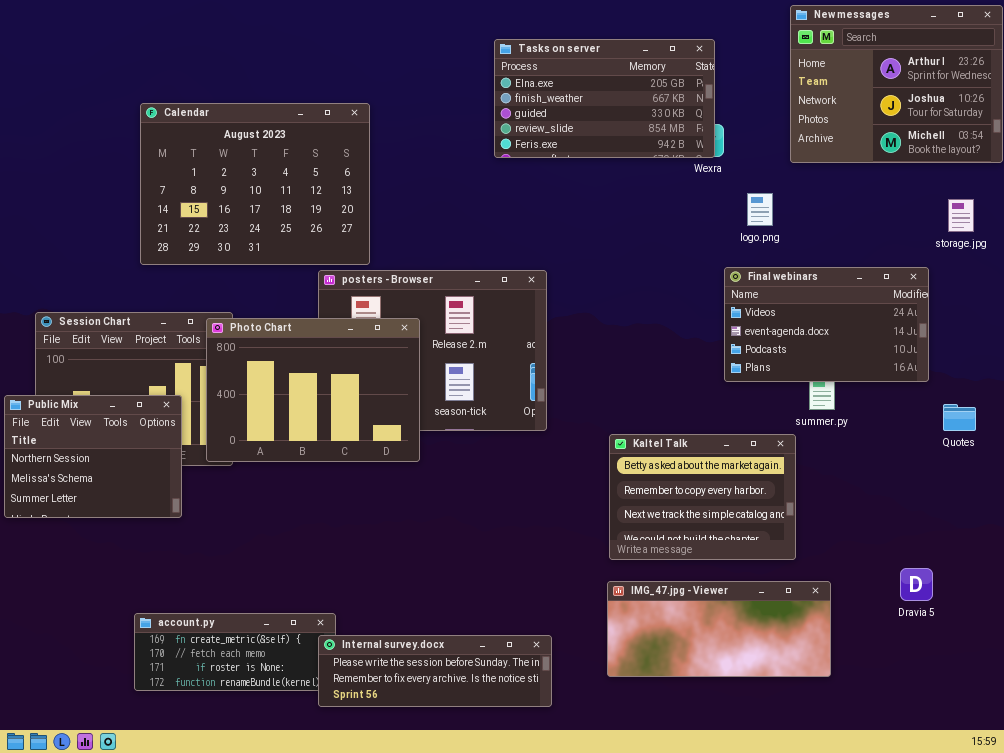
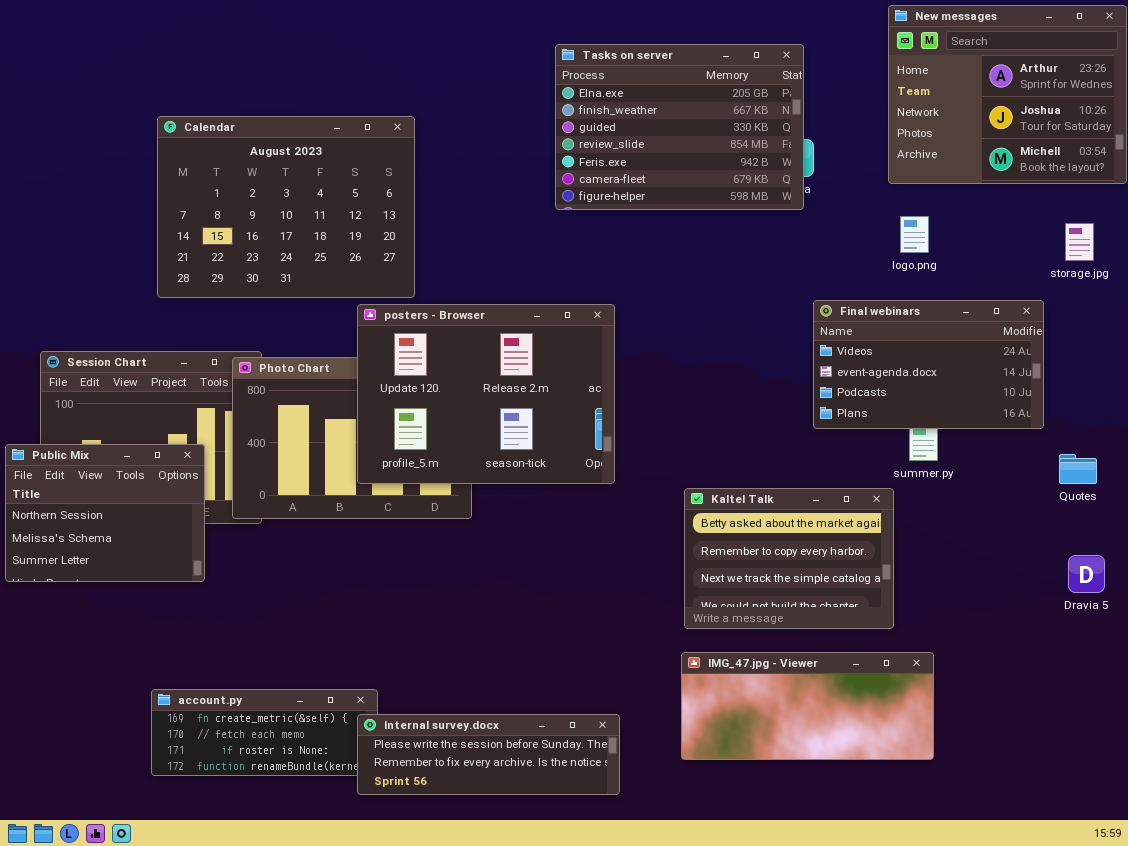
Tasks on server: [494,39,715,158] -> [555,44,804,210], resized
logo.png: [747,193,773,226] -> [900,216,929,253], moved
posters - Browser: [318,270,547,431] -> [357,304,615,484], raised
Dravia 5: [900,568,933,601] -> [1068,555,1105,593], moved

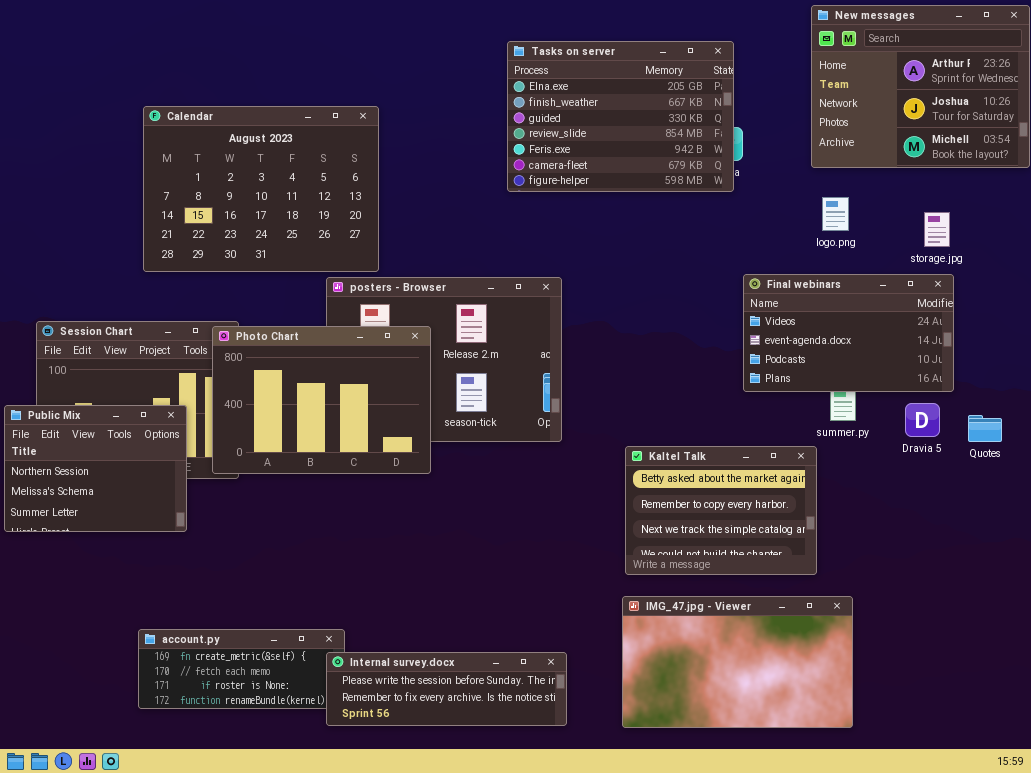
storage.jpg: [1065,223,1094,261] -> [924,212,950,247], moved
Photo Chart: [232,357,472,519] -> [212,326,431,474], raised
Dravia 5: [1068,555,1105,593] -> [905,403,940,437], moved
IMG_47.jpg - Viewer: [681,652,934,760] -> [622,596,853,728], resized

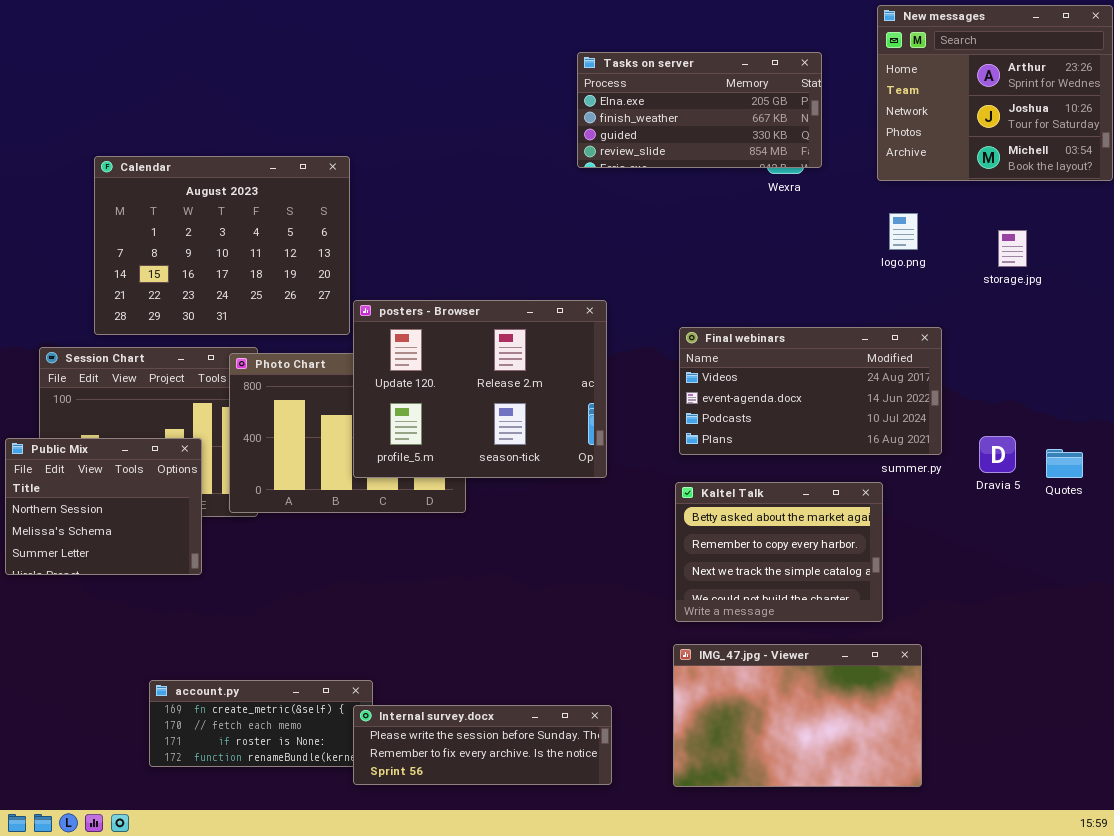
Tasks on server: [507,41,734,192] -> [577,52,822,168], moved, resized
Calendar: [143,106,379,272] -> [94,156,350,335], moved
Final webinars: [743,274,954,392] -> [679,327,942,455], moved, resized
posters - Browser: [326,277,562,442] -> [353,300,607,478], raised

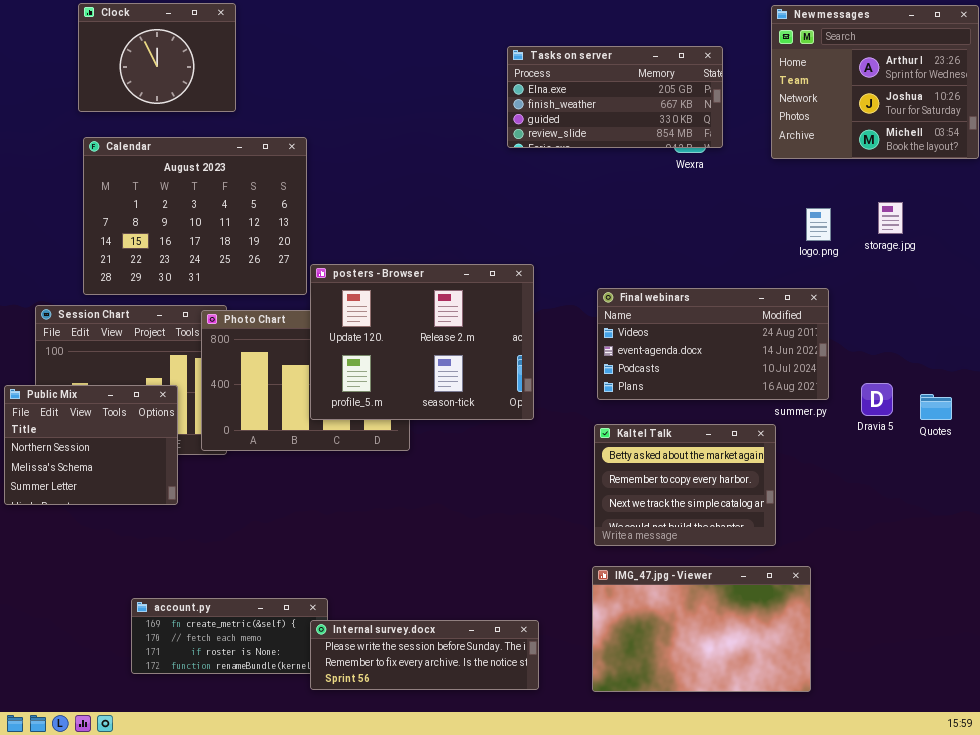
Clock: none -> [78,3,236,112], opened
logo.png: [889,213,918,250] -> [806,208,831,241], moved

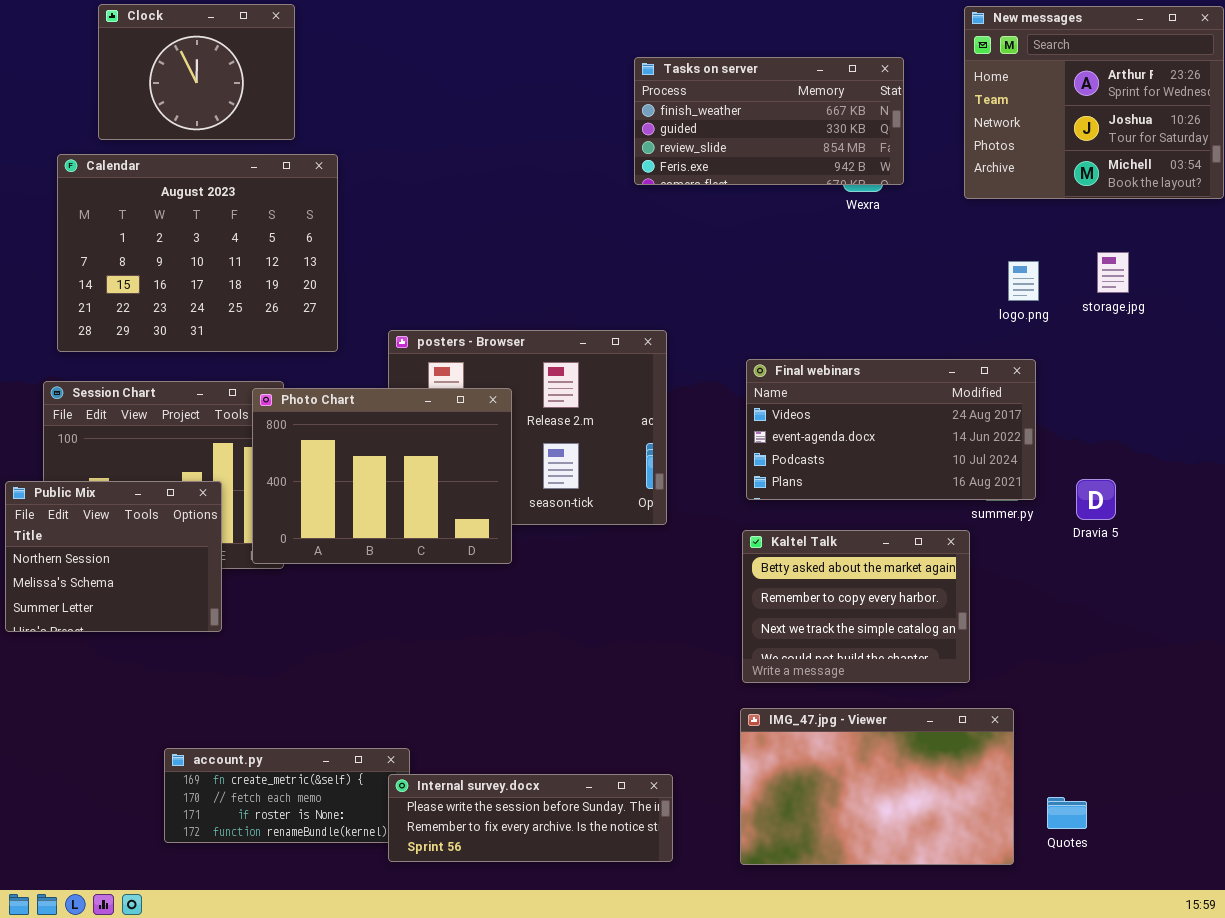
Tasks on server: [507,46,723,148] -> [634,57,904,185], scrolled down 1 row
Calendar: [83,137,307,295] -> [57,154,338,352], moved
Photo Chart: [201,310,410,451] -> [252,388,512,564], raised
Quotes: [920,394,952,420] -> [1047,797,1087,829], moved

